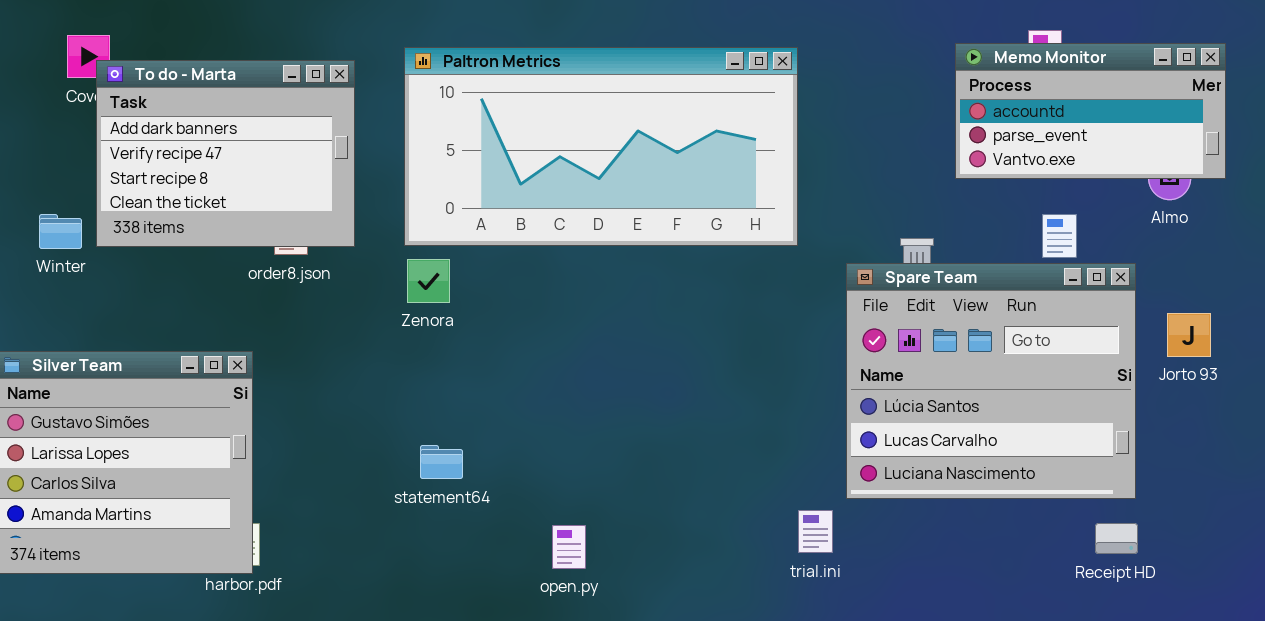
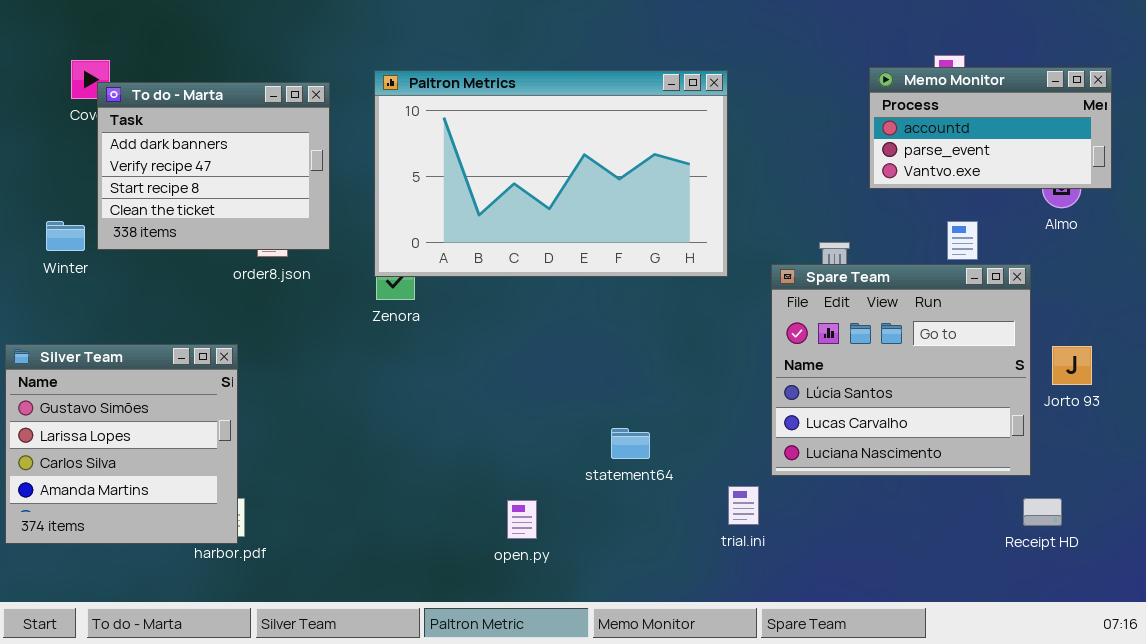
Paltron Metrics: [404,47,798,246] -> [374,70,728,277], resized
Jorto 93: [1167,313,1211,357] -> [1052,346,1092,385], moved
statement64: [420,445,463,479] -> [611,428,650,459], moved
Receipt HD: [1095,523,1138,554] -> [1023,498,1062,526], moved

